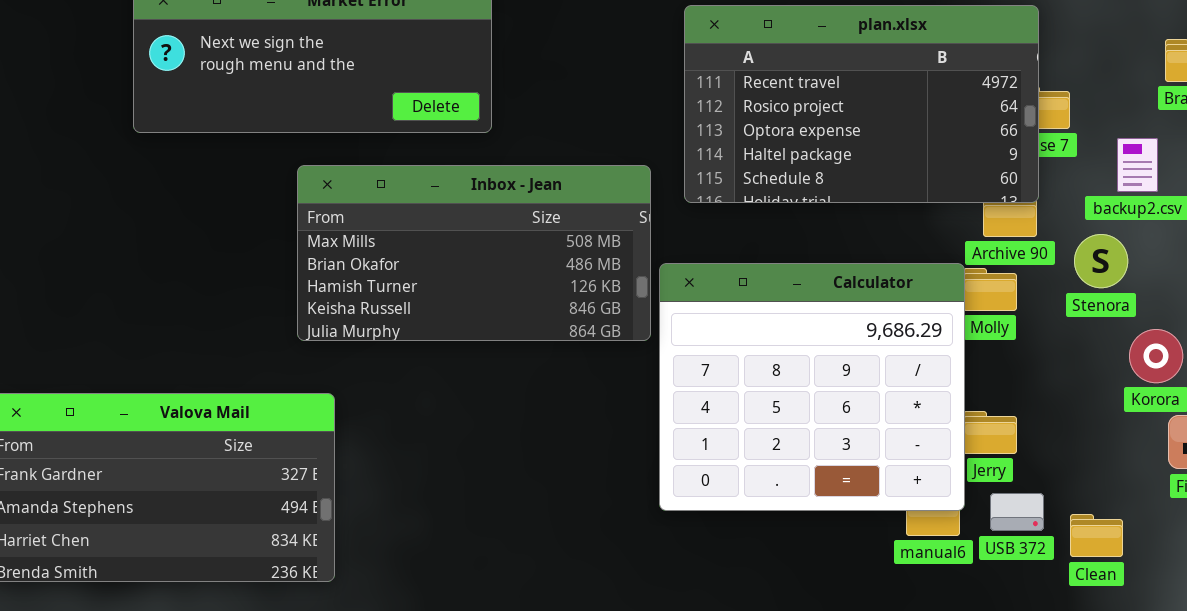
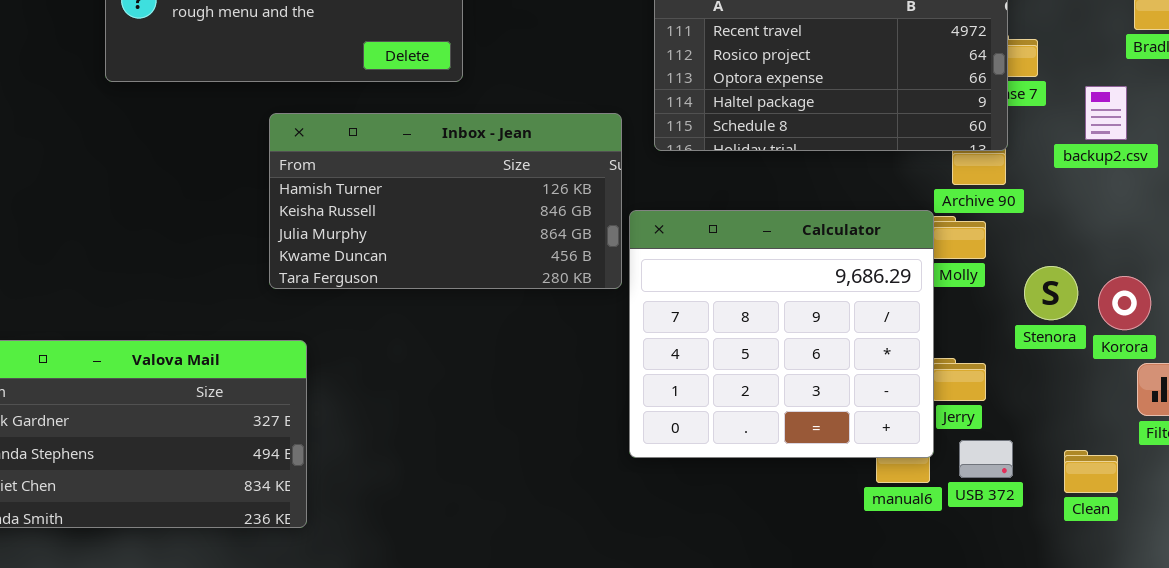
Inbox - Jean: [297,165,651,341] -> [269,113,622,289], scrolled down 2 rows
Stenora: [1074,234,1128,288] -> [1024,266,1078,320], moved
Clean: [1070,514,1123,557] -> [1064,450,1118,493], moved

